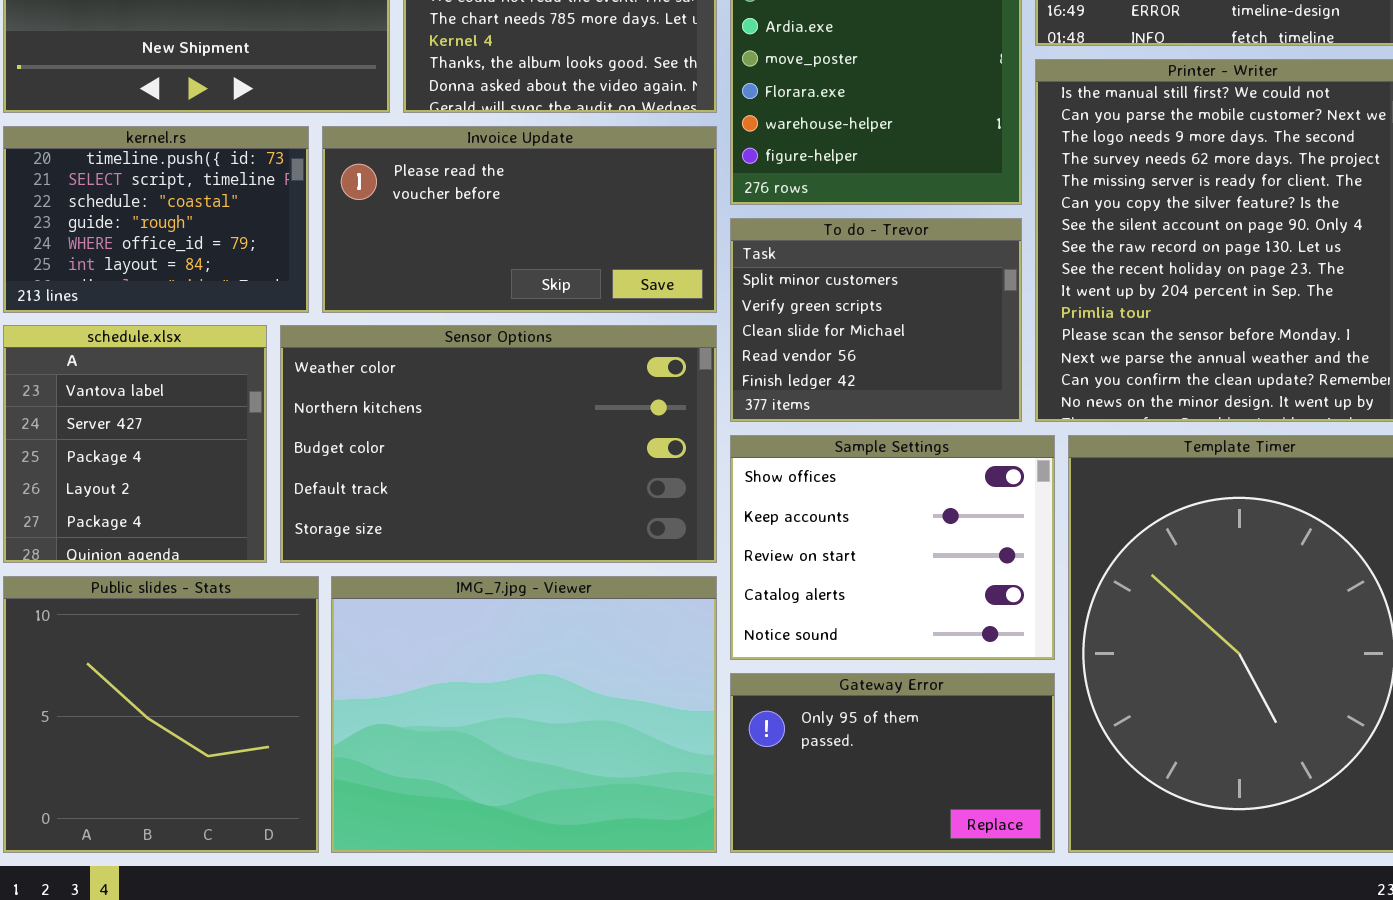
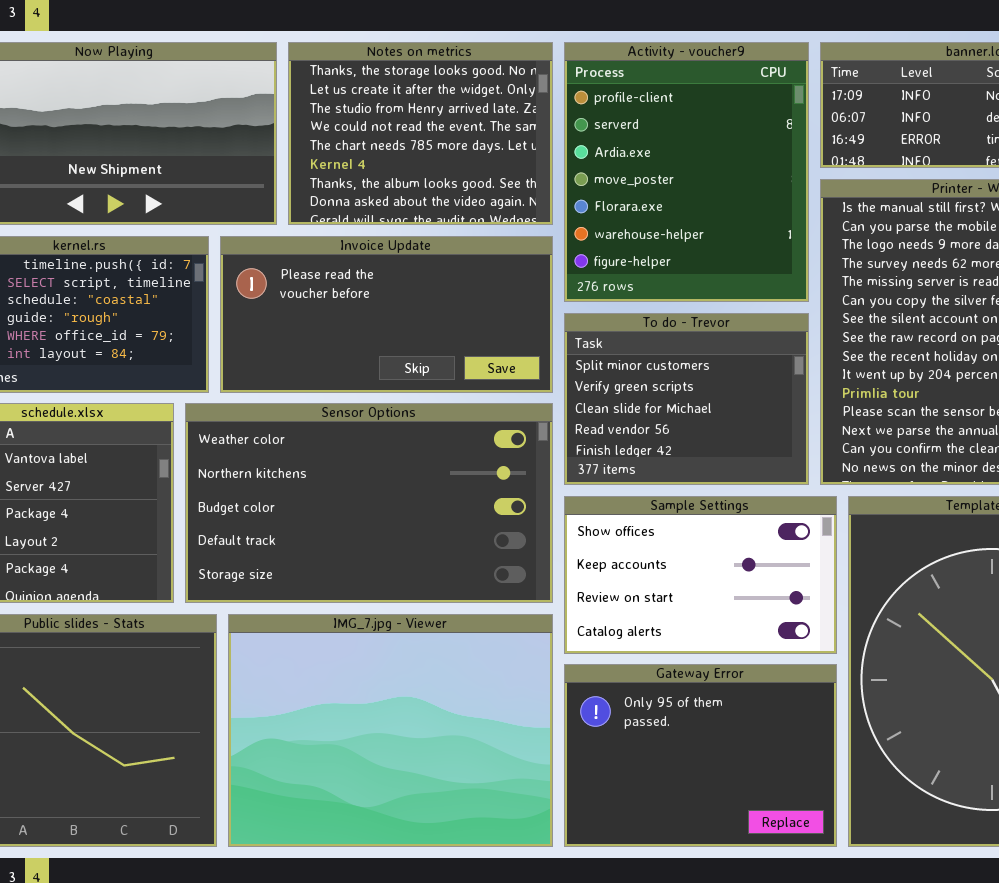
Sample Settings: [730,435,1055,660] -> [564,496,837,654], resized
Gateway Error: [730,673,1055,853] -> [564,664,837,847], resized

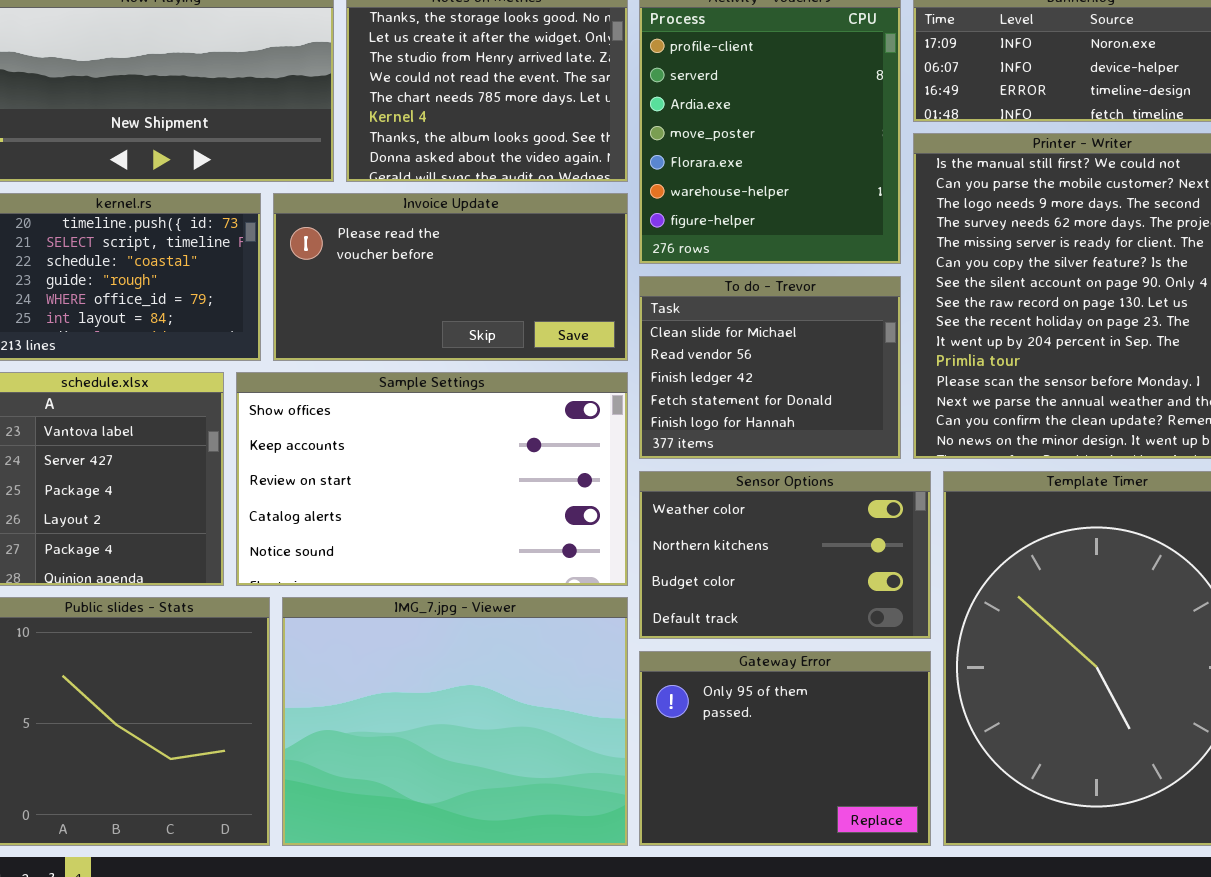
To do - Trevor: [564,313,809,485] -> [639,276,901,459], scrolled down 2 rows
Sensor Options: [185,403,553,603] -> [639,471,931,639], moved, resized
Sample Settings: [564,496,837,654] -> [236,372,628,586], moved, resized

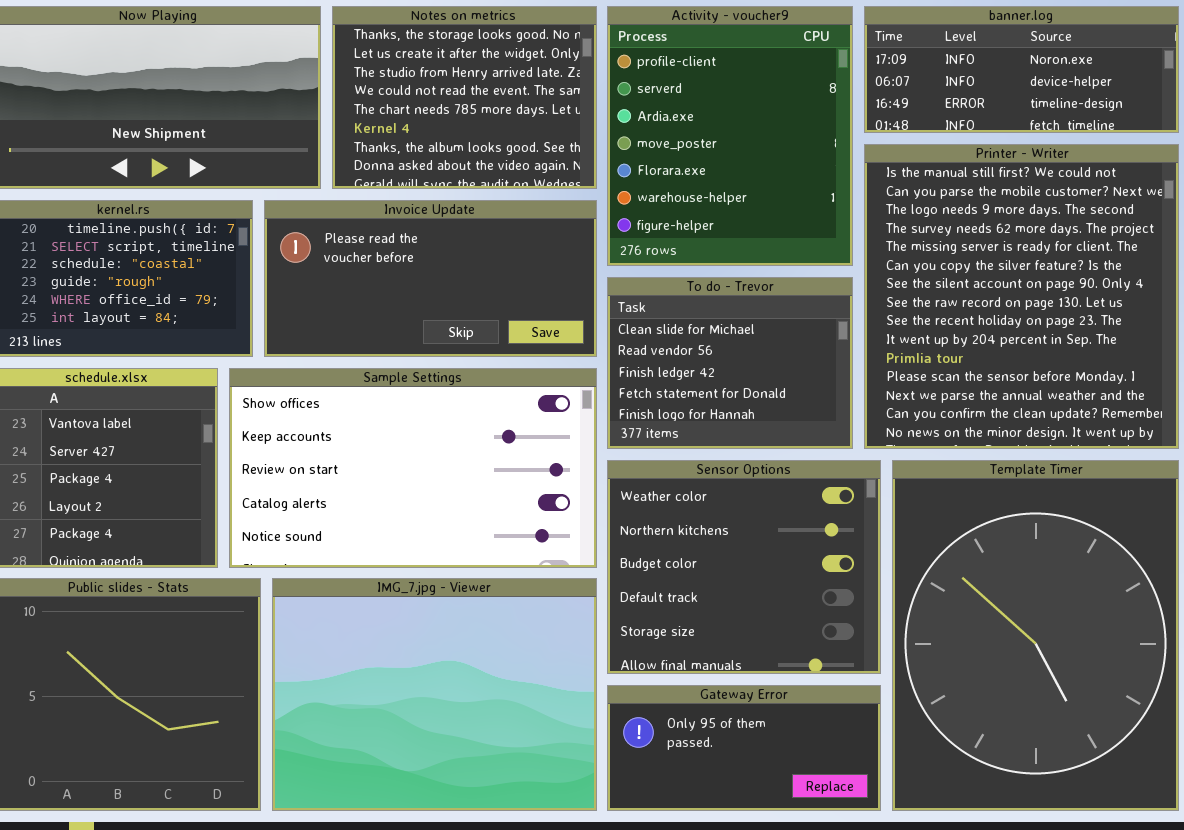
Sensor Options: [639,471,931,639] -> [607,460,881,674], resized
Gateway Error: [639,651,931,846] -> [607,685,881,811], resized

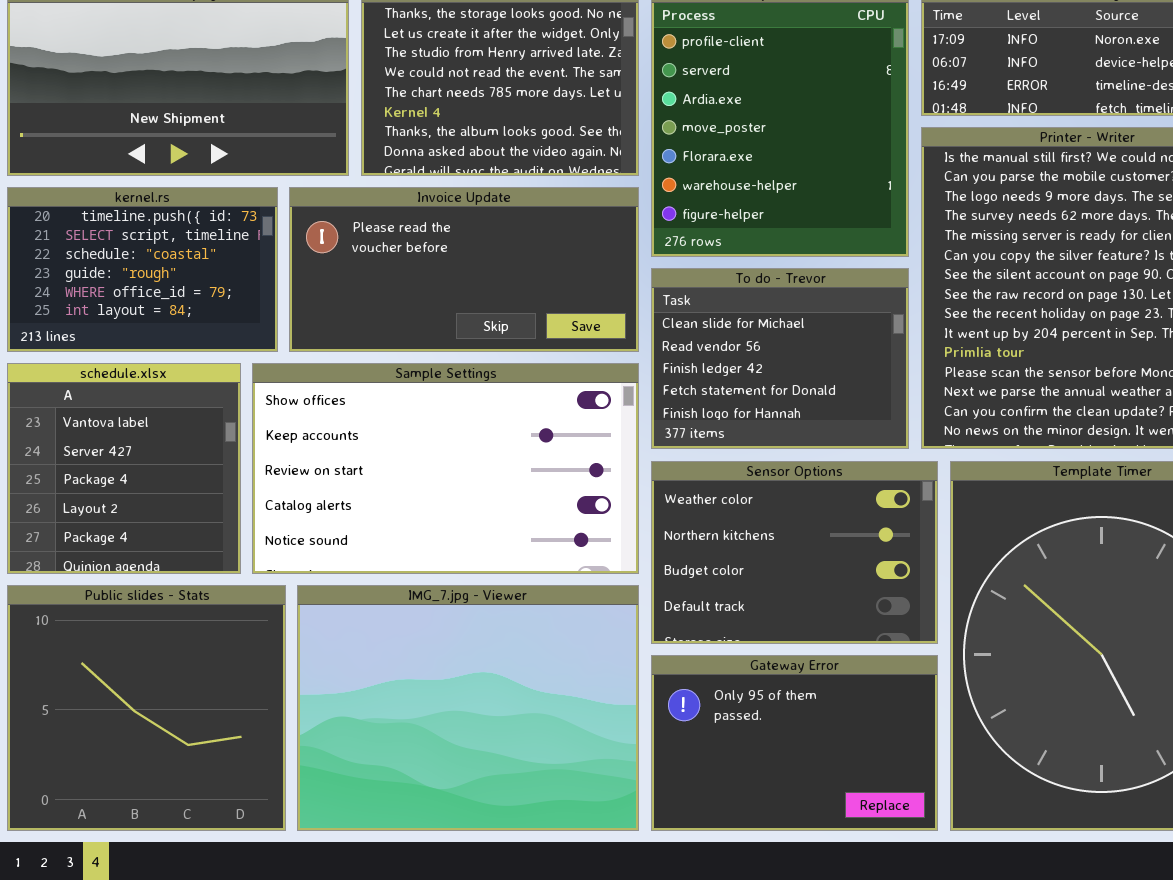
Sensor Options: [607,460,881,674] -> [651,461,938,644], resized
Gateway Error: [607,685,881,811] -> [651,655,938,831], resized

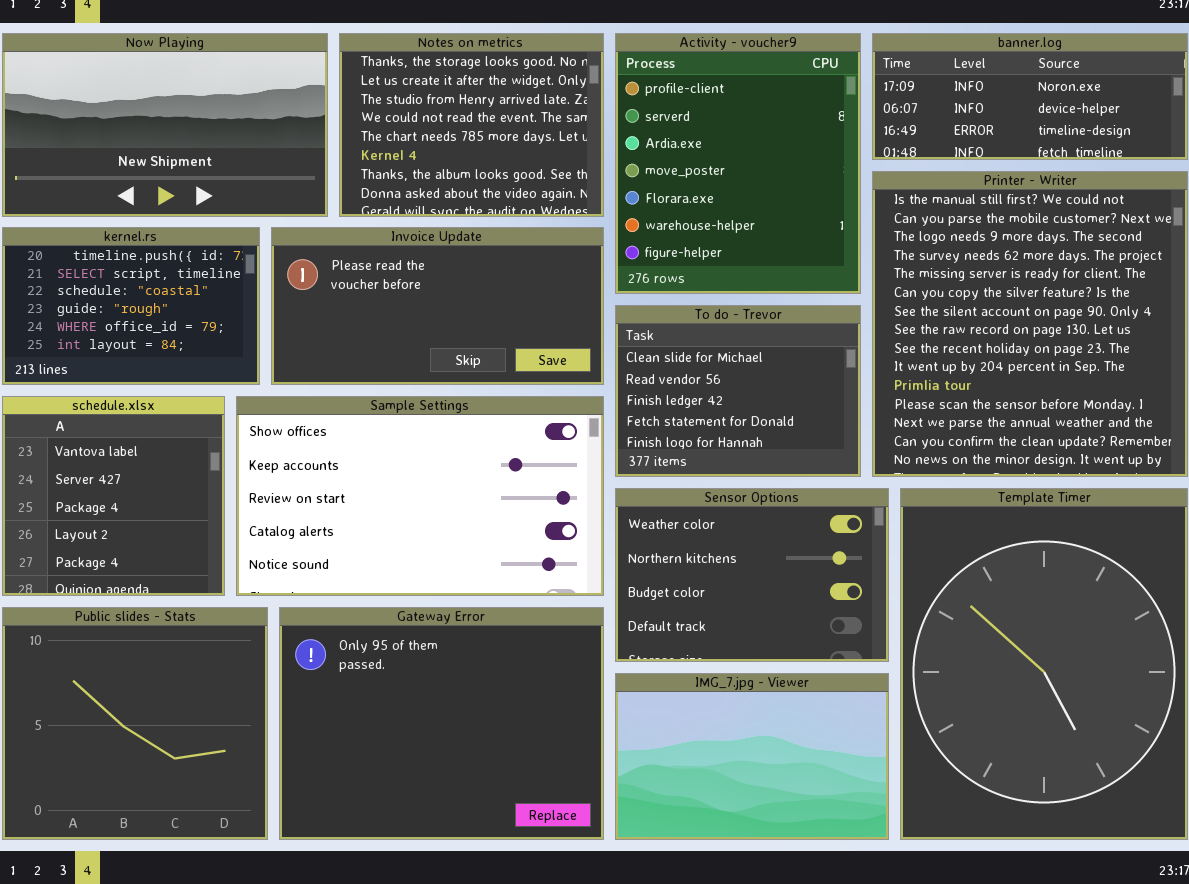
IMG_7.jpg - Viewer: [297,585,639,831] -> [615,673,889,840], moved, resized
Gateway Error: [651,655,938,831] -> [279,607,604,840], moved, resized

